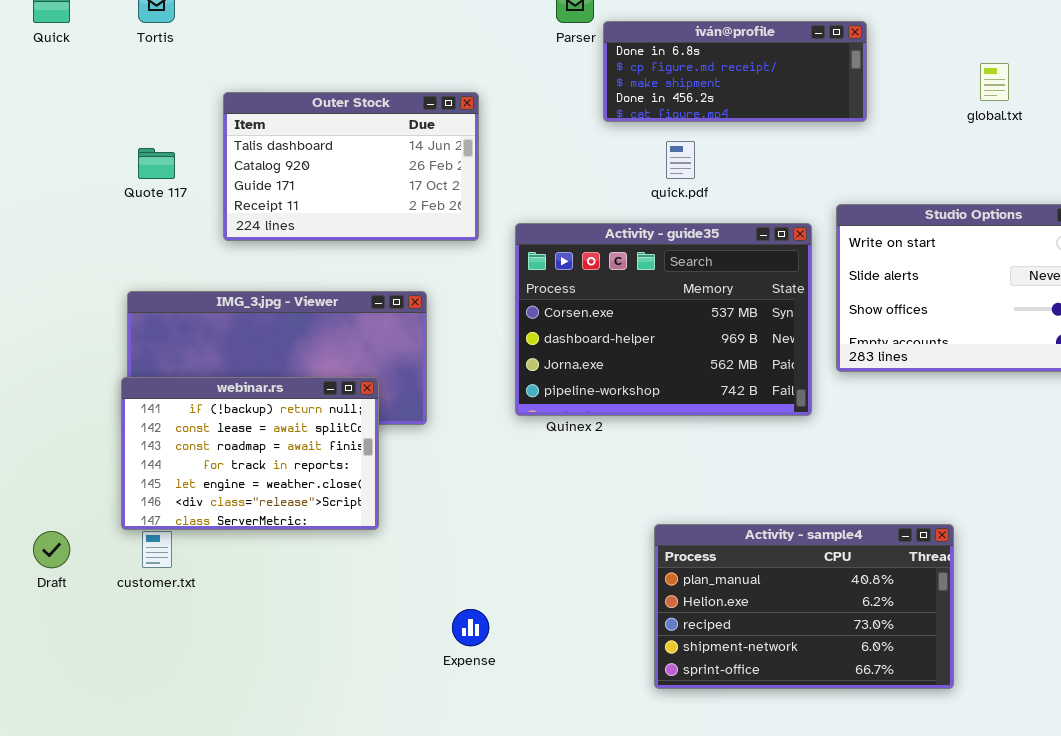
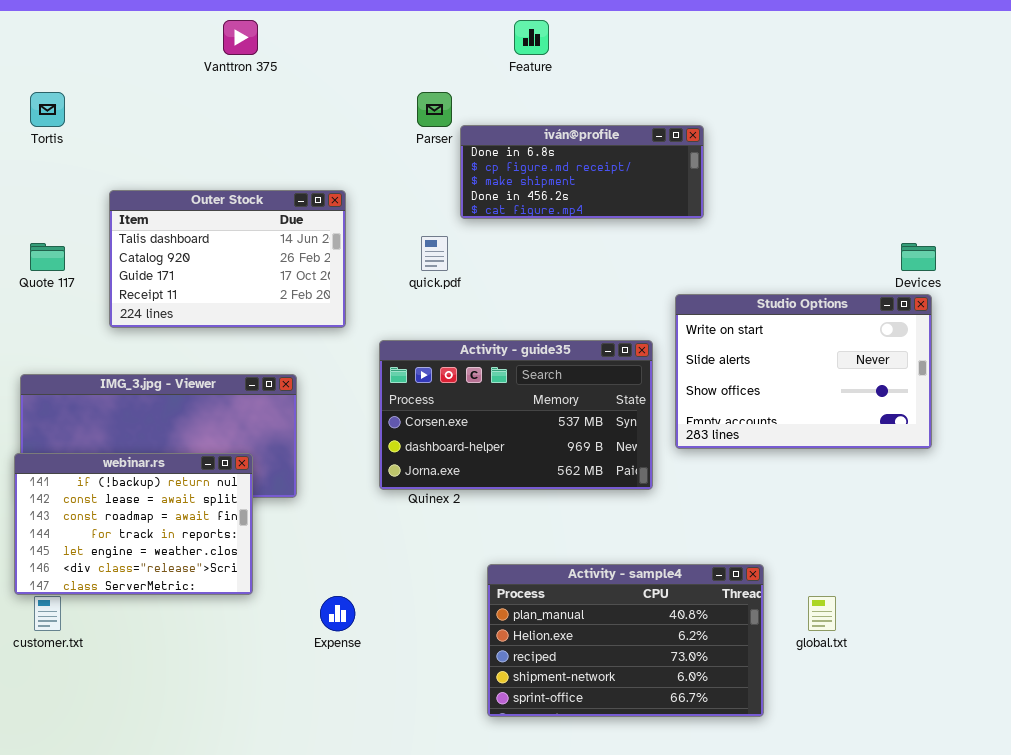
global.txt: [980,63,1009,101] -> [808,596,836,631], moved
quick.pdf: [666,141,695,179] -> [421,236,448,271], moved
Activity - guide35: [515,223,812,416] -> [379,340,653,490], resized
Activity - sample4: [654,524,954,689] -> [487,564,764,717], moved
Expense: [452,609,489,646] -> [320,596,355,631], moved

